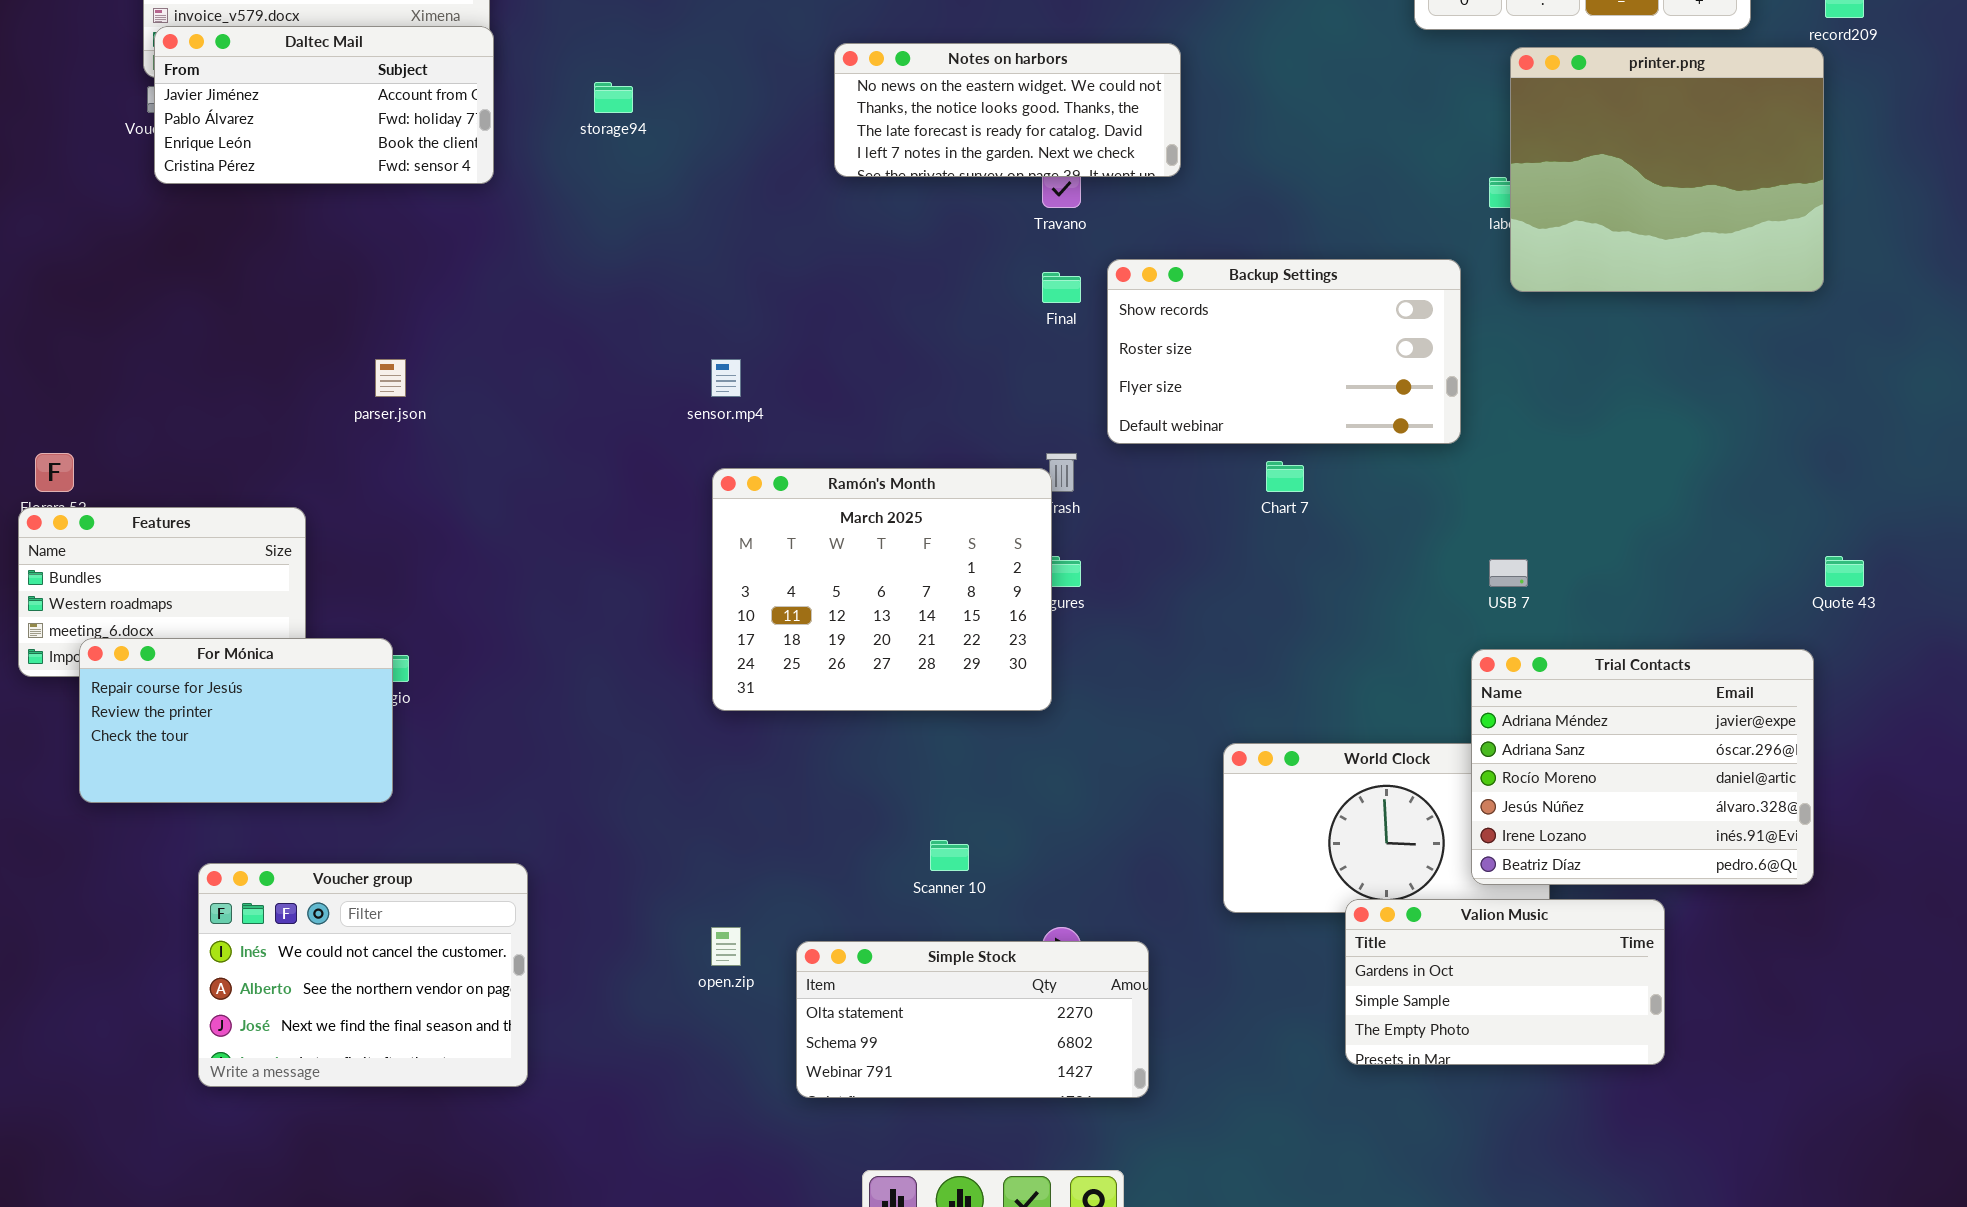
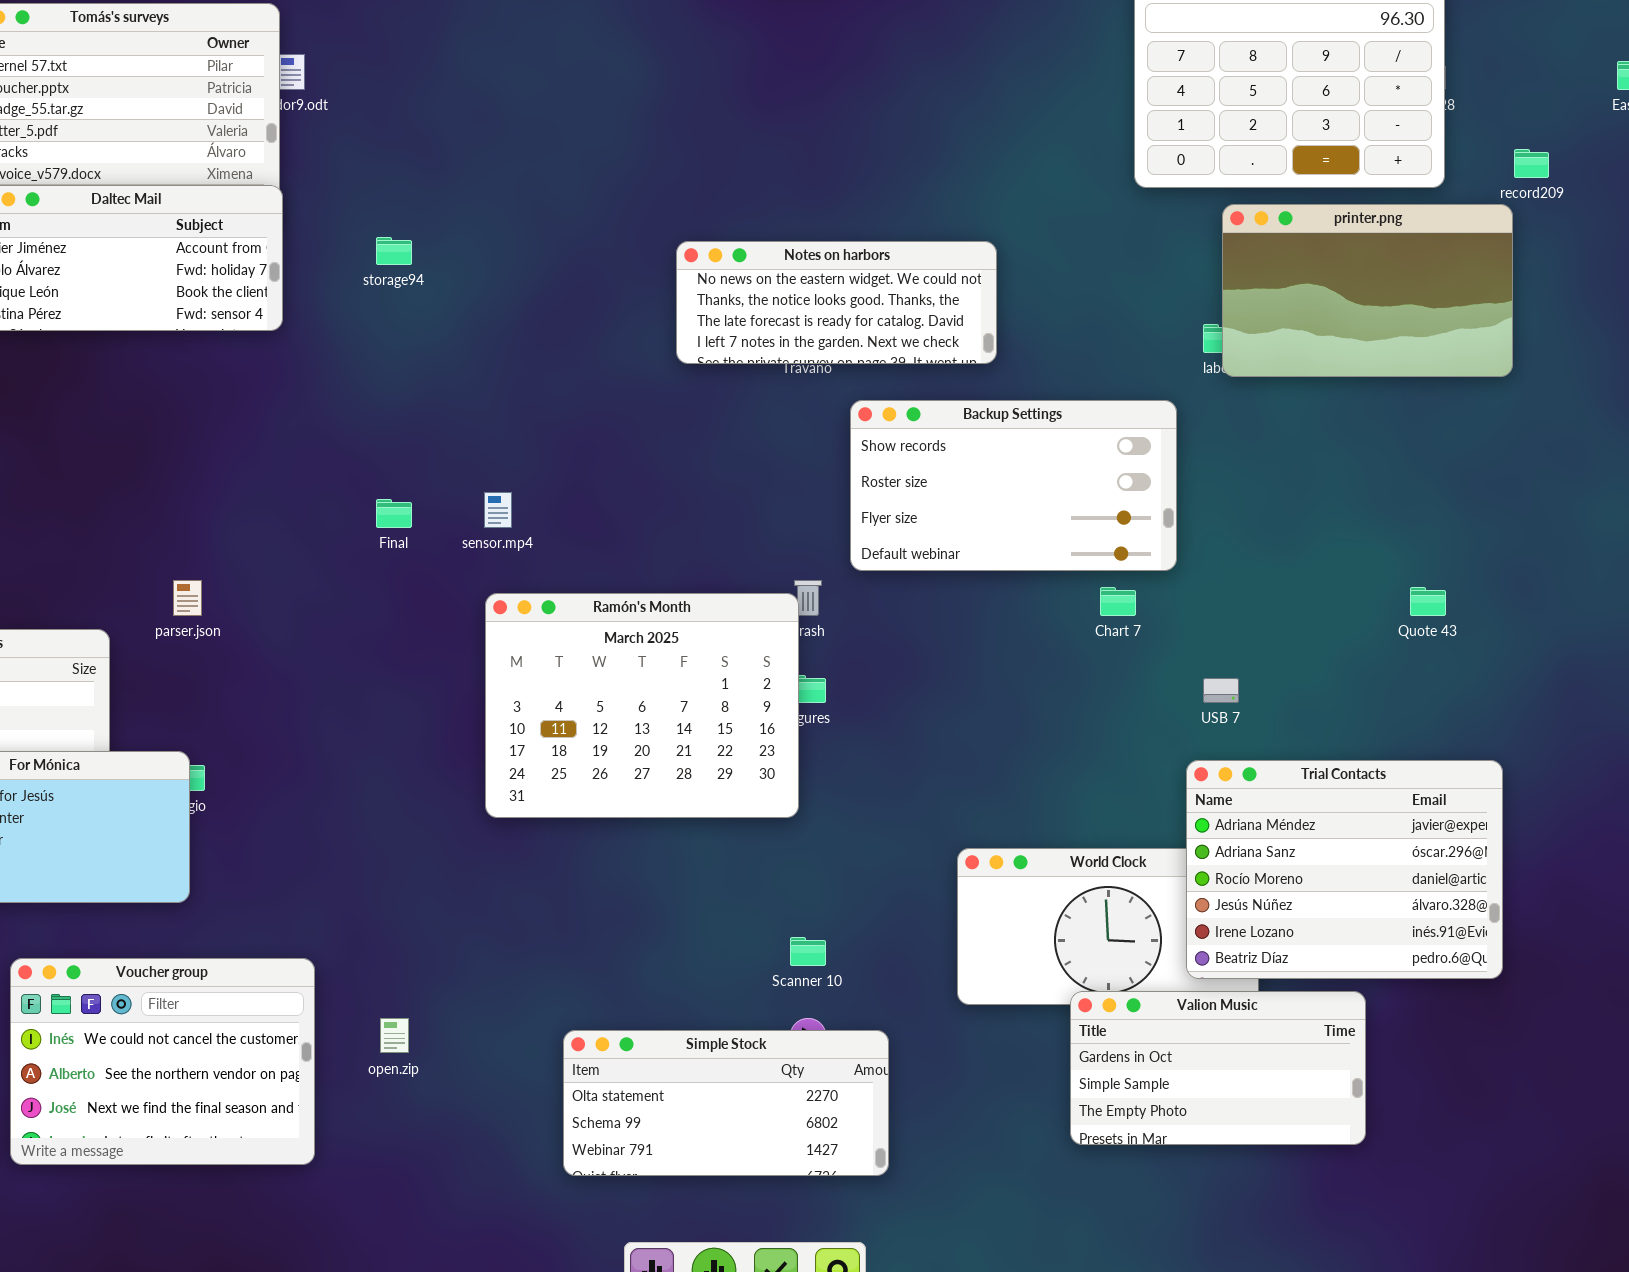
Notes on harbors: [834,43,1181,177] -> [676,241,997,364], moved
printer.png: [1510,47,1824,292] -> [1222,204,1513,377], resized
Final: [1042,272,1081,303] -> [376,499,412,528], moved
parser.json: [375,359,406,397] -> [173,580,202,616], moved
Chart 7: [1266,461,1304,492] -> [1100,587,1136,616], moved
Quote 43: [1825,556,1864,587] -> [1410,587,1446,616], moved
Scanner 10: [930,840,969,871] -> [790,937,826,966], moved
open.zip: [711,927,741,966] -> [380,1018,409,1053], moved

